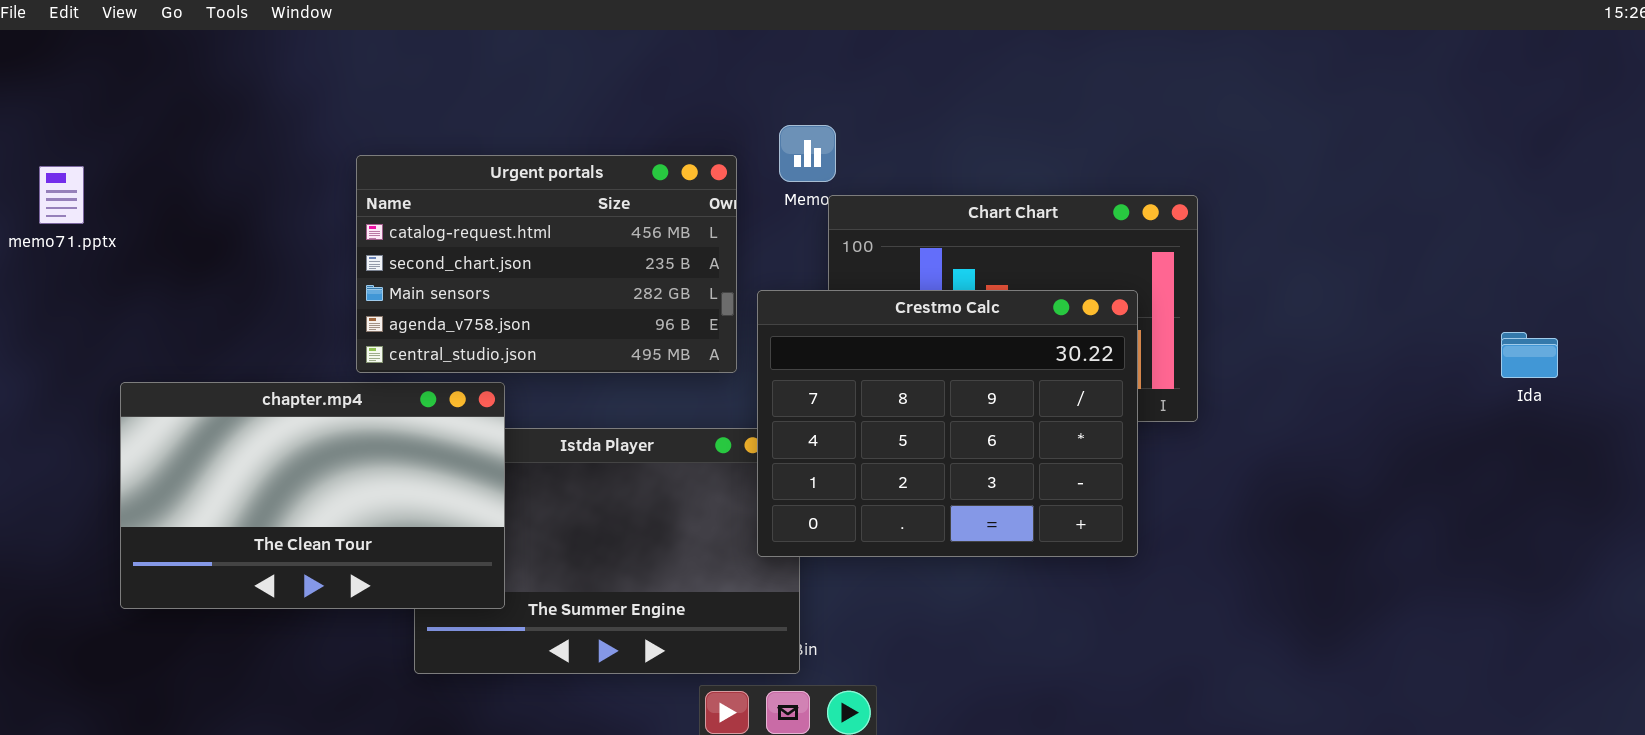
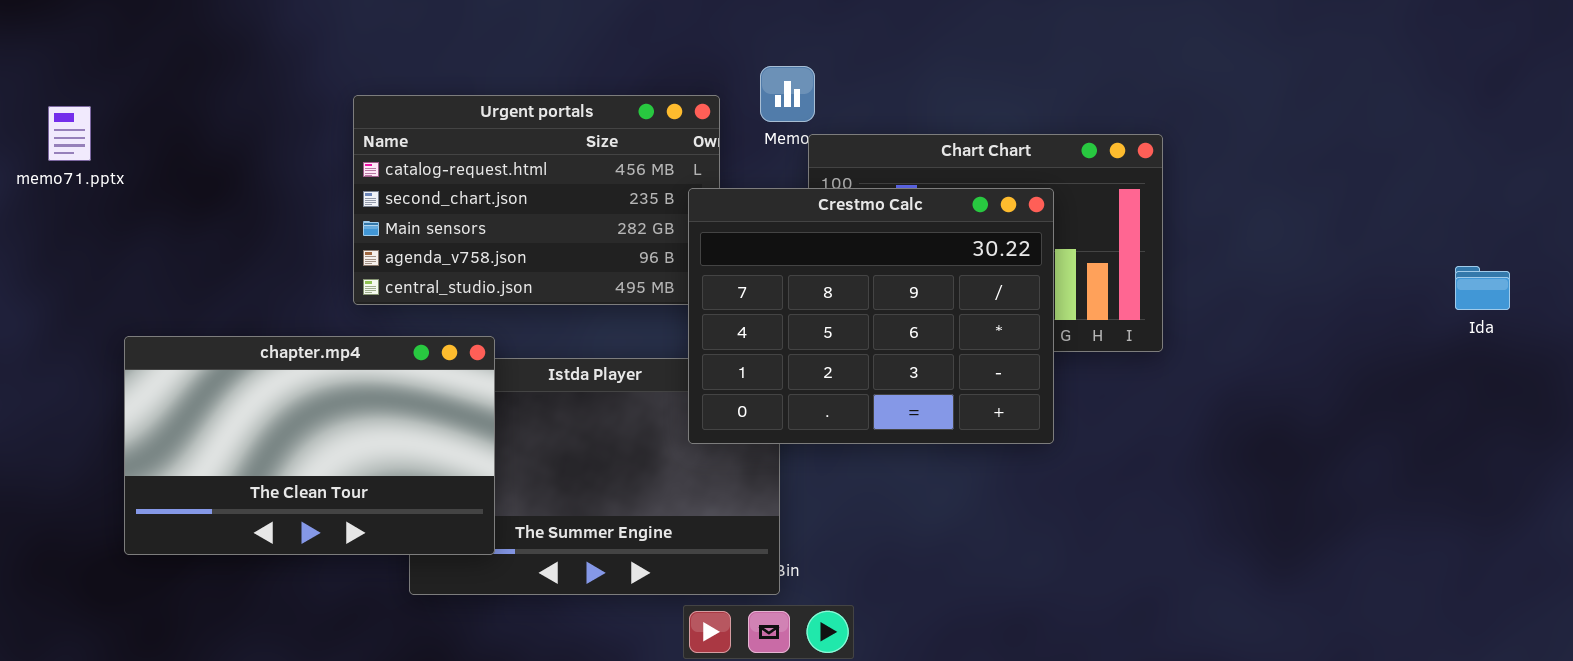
Crestmo Calc: [757,290,1138,557] -> [688,188,1054,444], moved
chapter.mp4: [120,382,505,609] -> [124,336,495,555], moved

